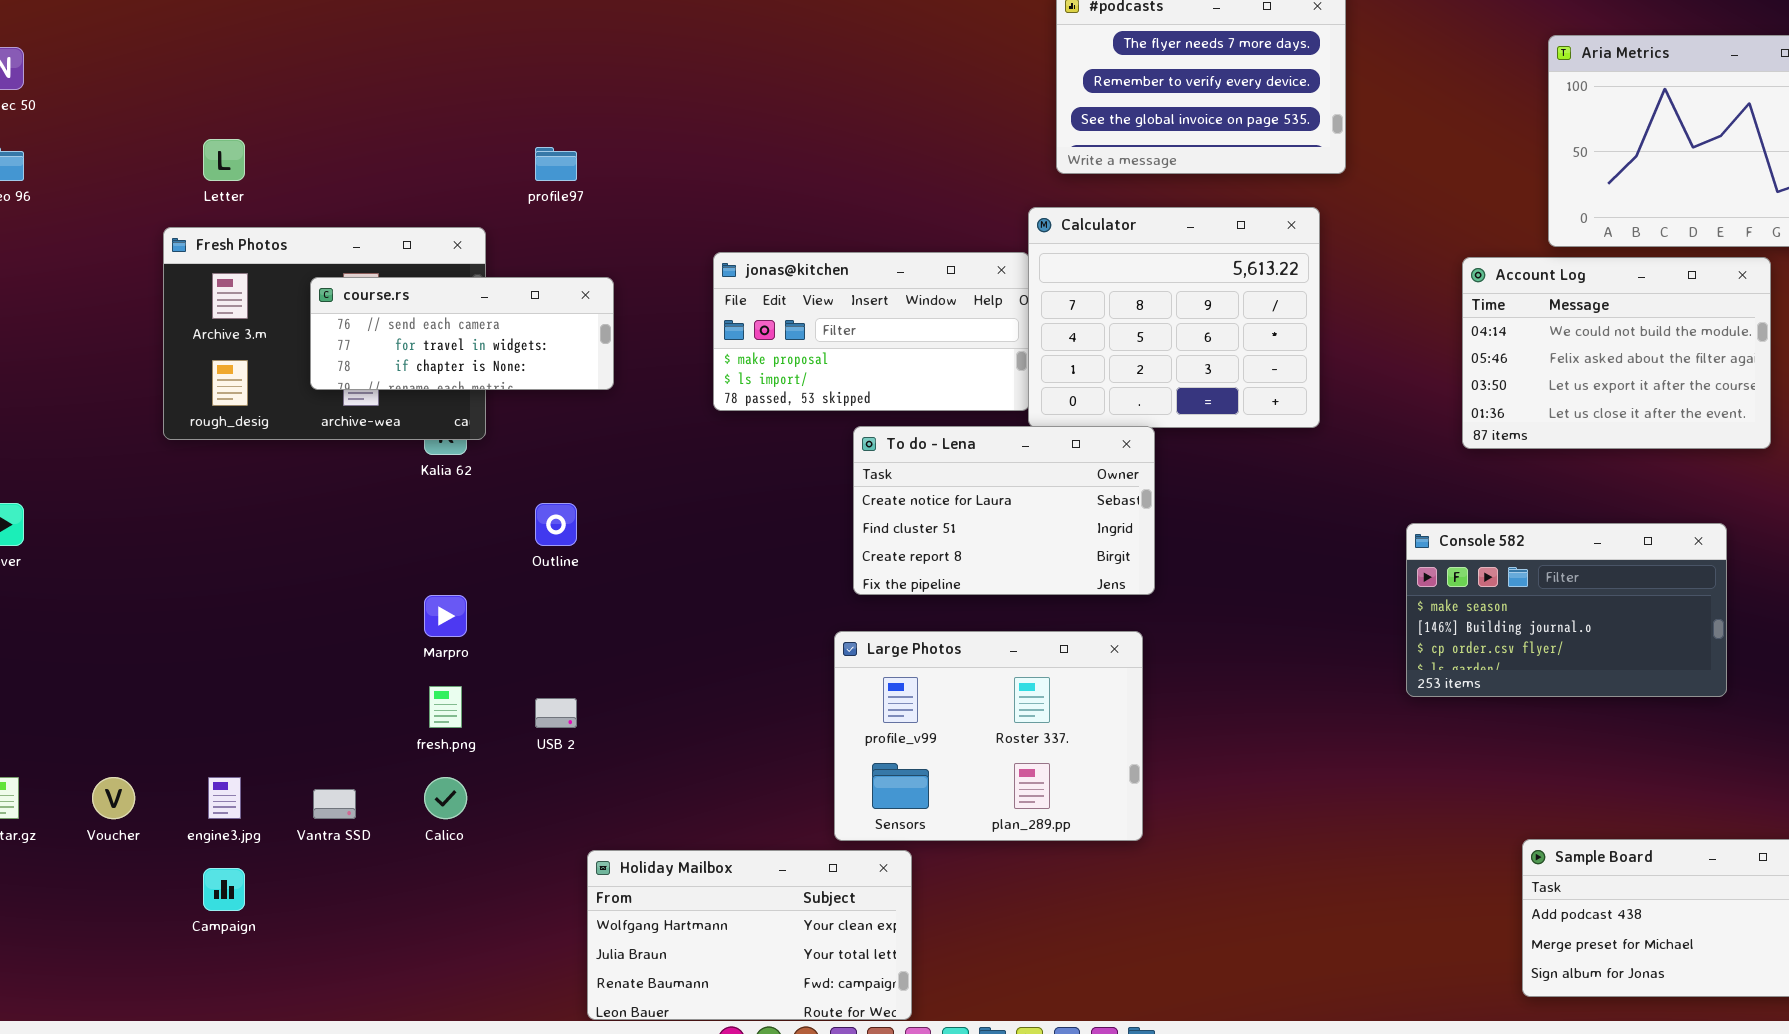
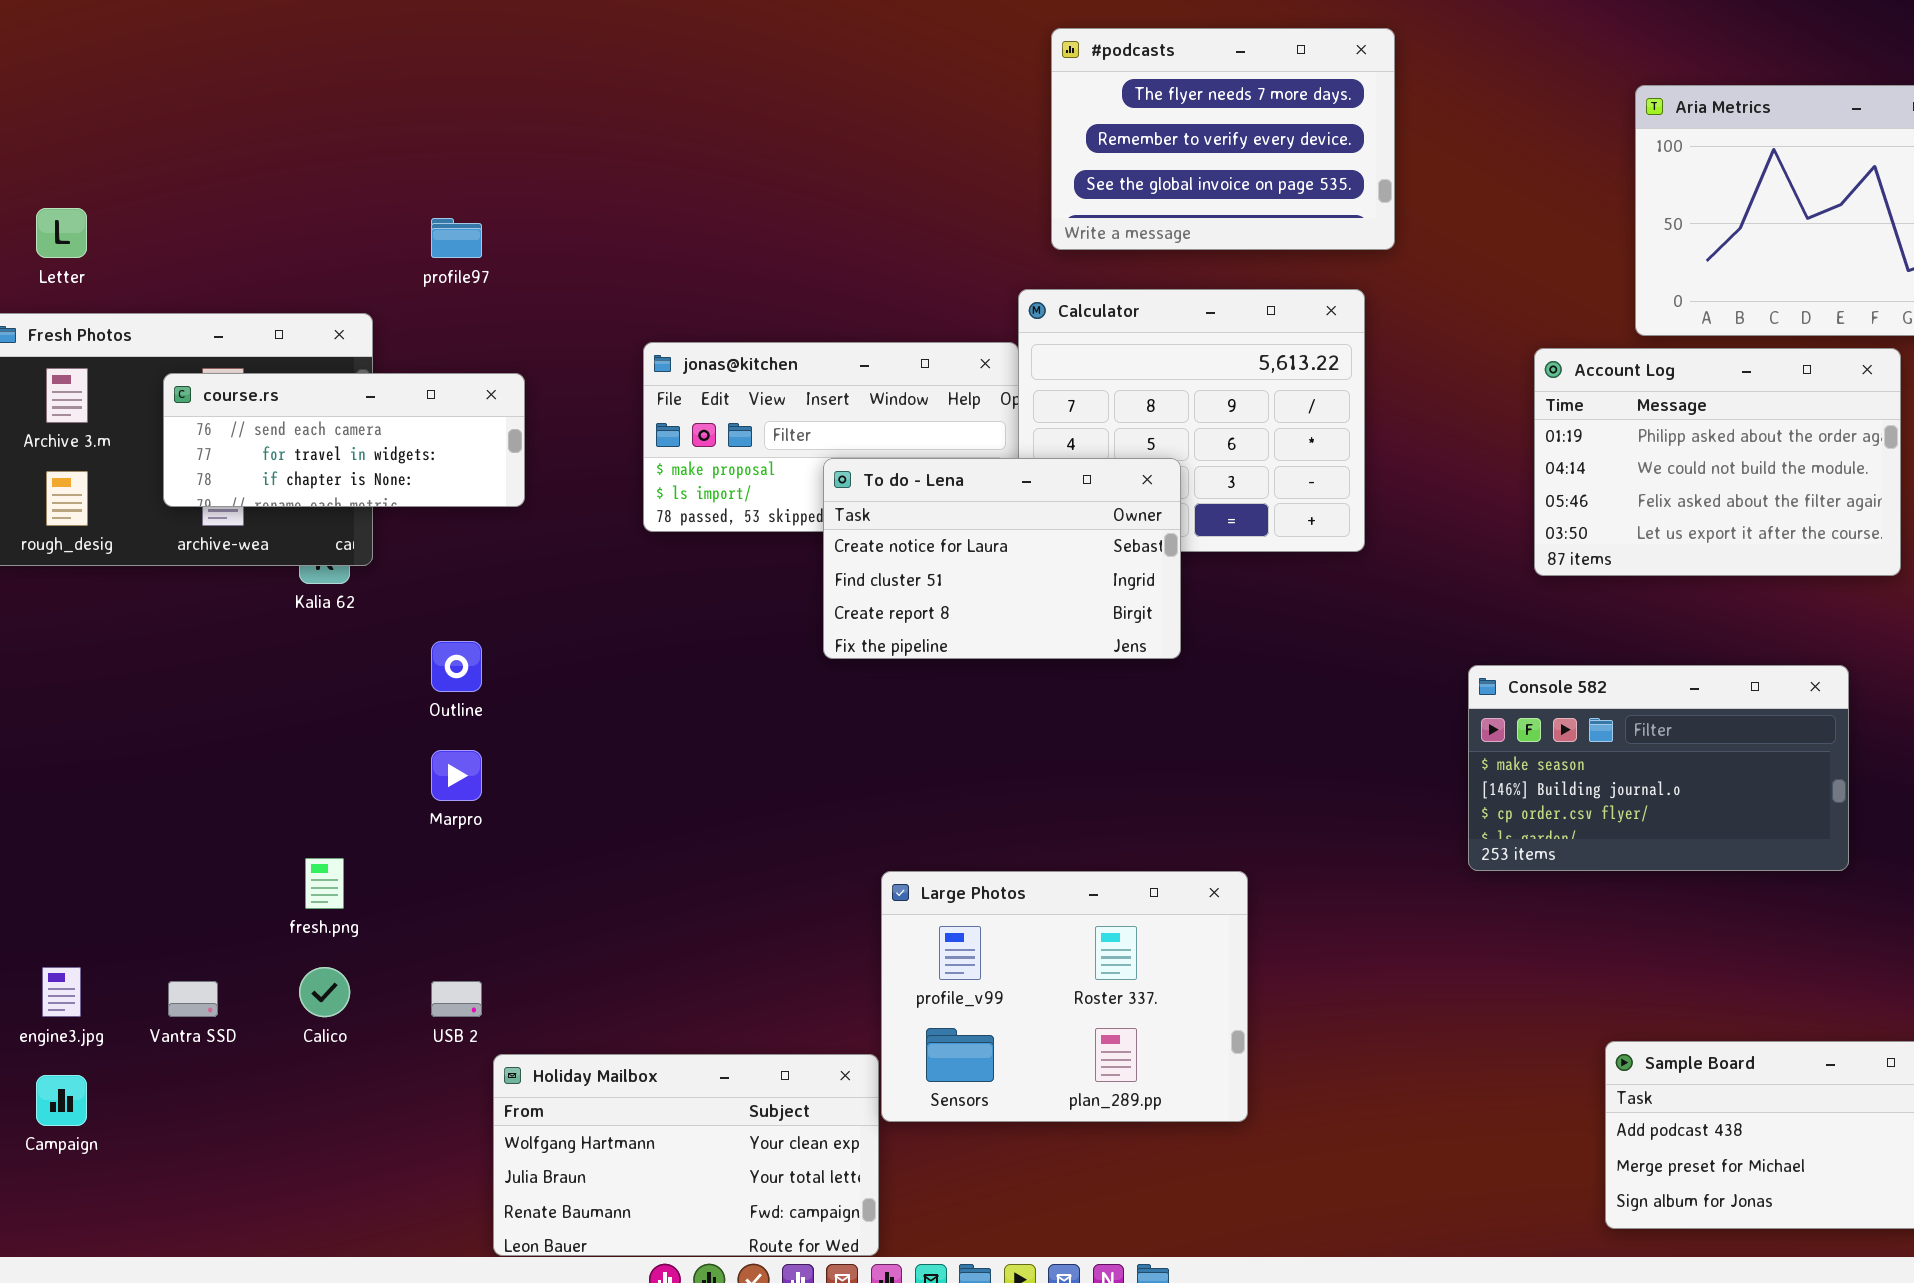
Account Log: [1462,257,1771,449] -> [1534,348,1901,576], scrolled up 1 row
To do - Lena: [853,426,1155,595] -> [823,458,1181,659], moved
Marpro: [424,595,467,637] -> [431,750,482,801], moved
Large Photos: [834,631,1143,841] -> [881,871,1248,1122], moved
USB 2: [535,698,577,728] -> [431,981,482,1017], moved

